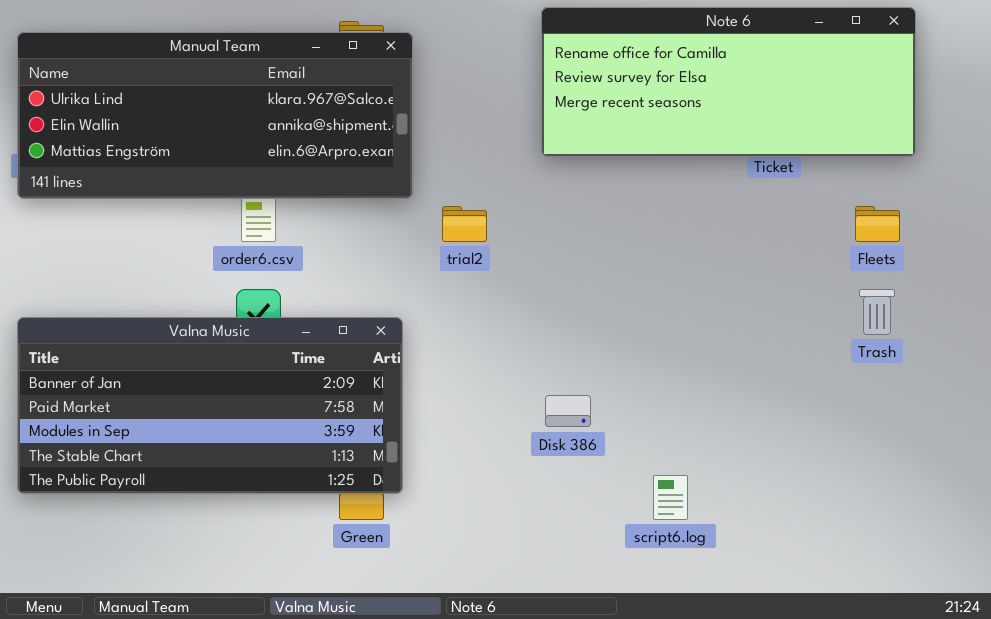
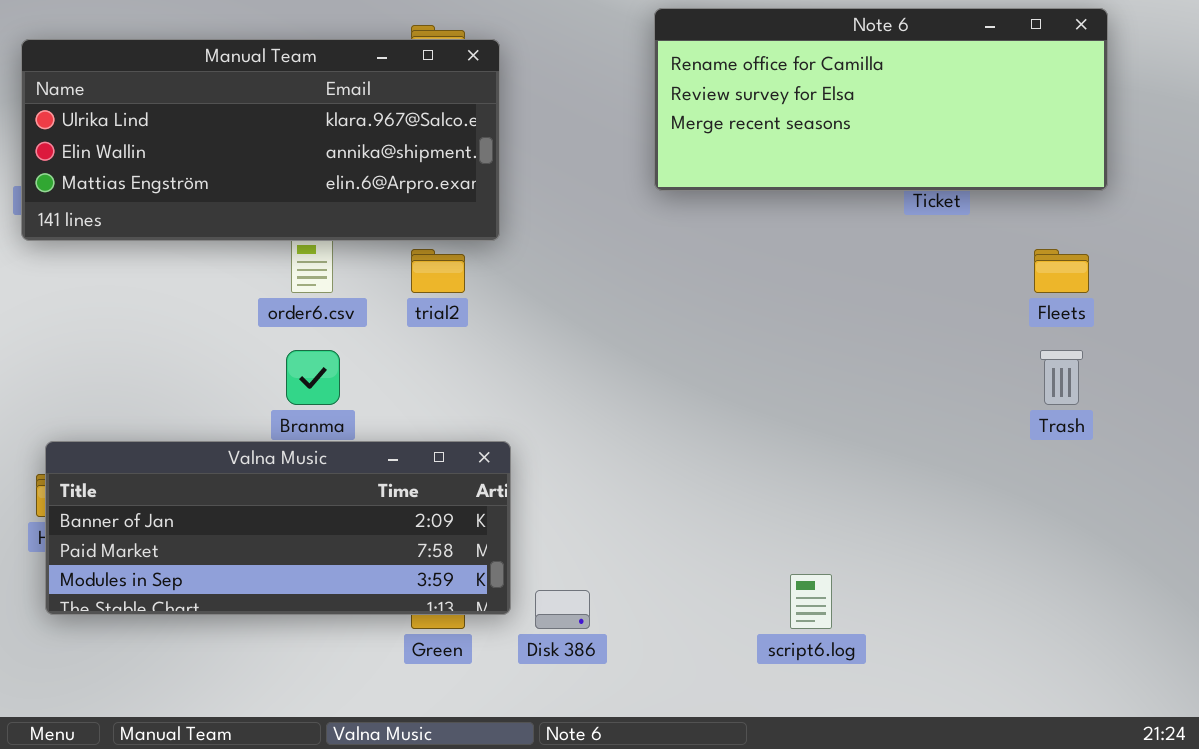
trial2: [442,206,487,242] -> [411,249,465,293], moved
Valna Music: [17,317,403,494] -> [45,441,511,615], moved, resized
Disk 386: [545,395,591,427] -> [535,590,590,629], moved

